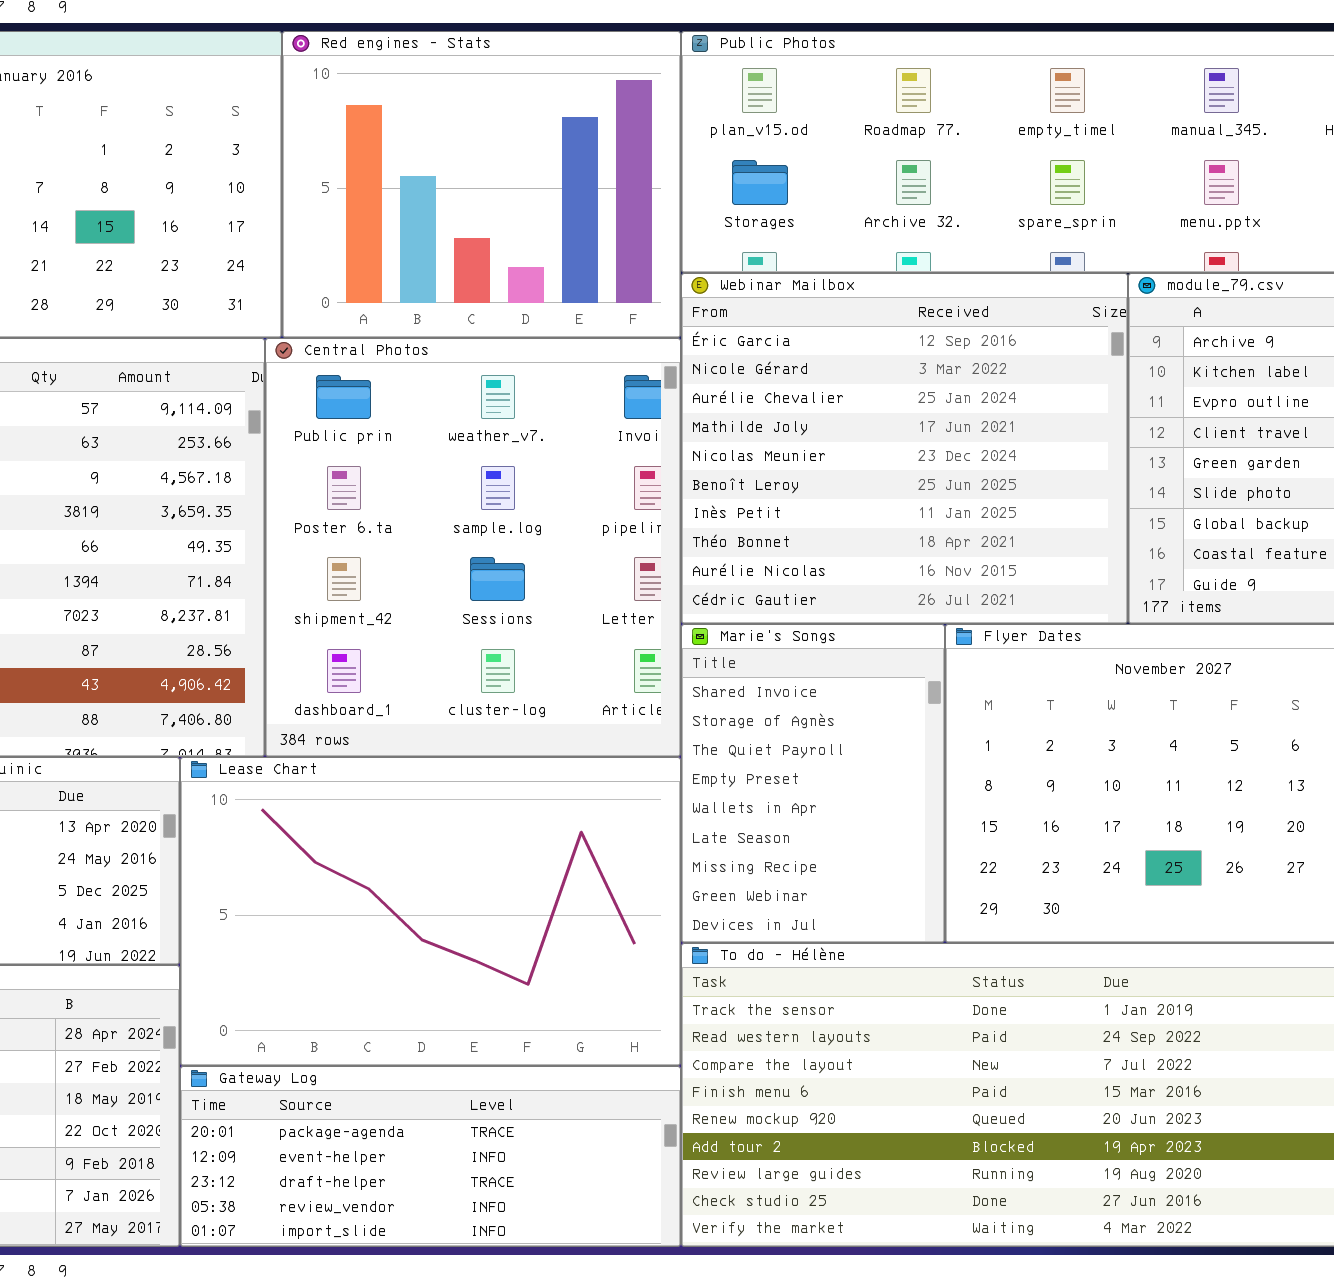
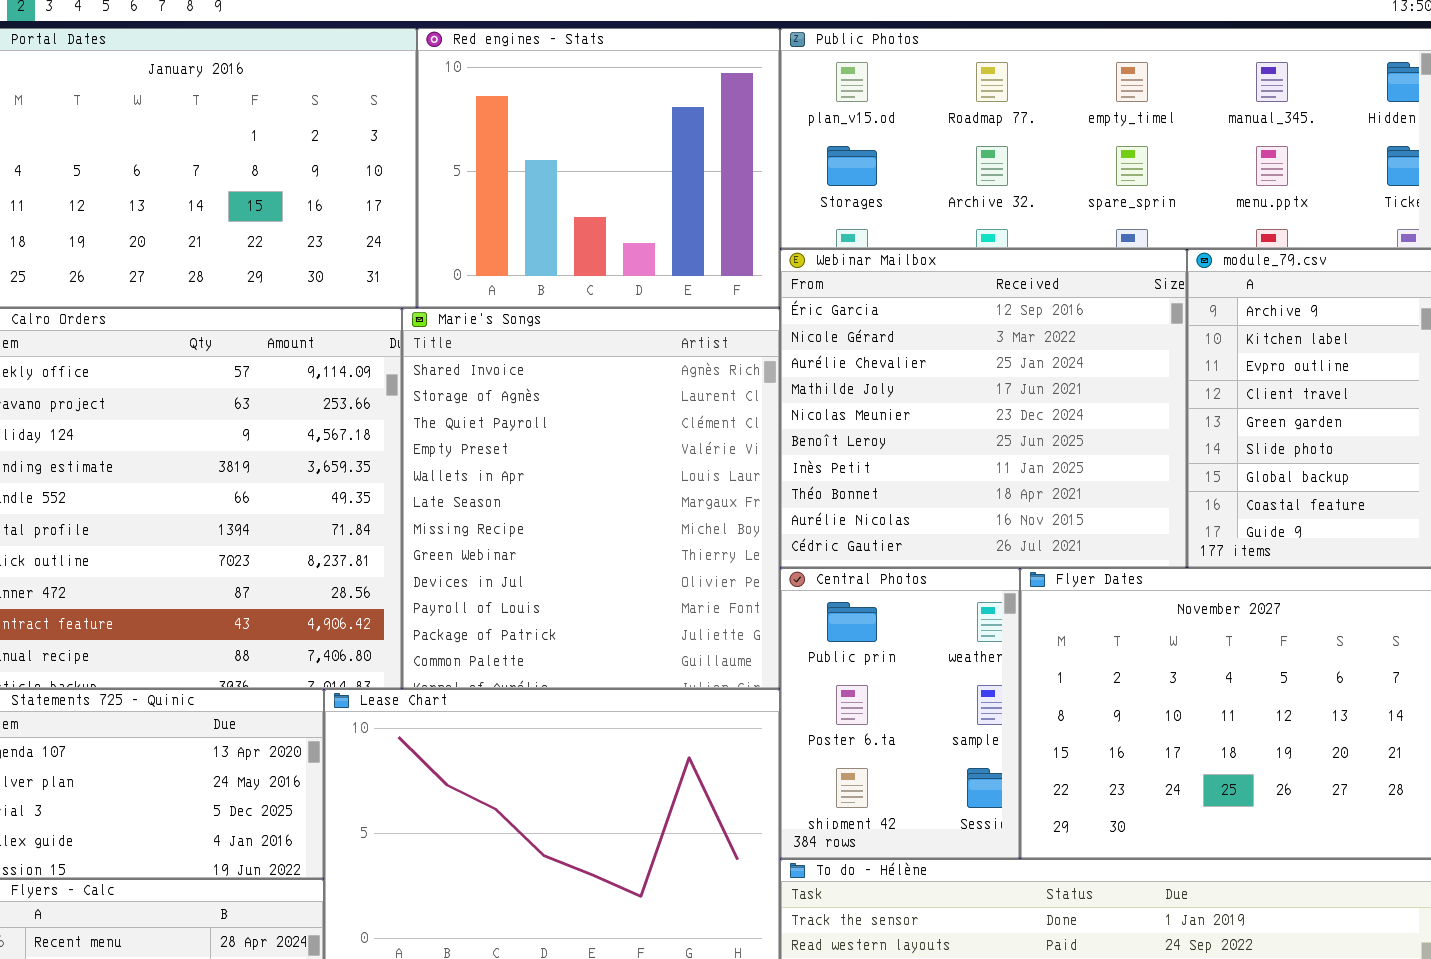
Central Photos: [265,338,681,757] -> [780,568,1020,859], moved, resized
Marie's Songs: [681,624,945,943] -> [402,308,780,689], moved, resized

